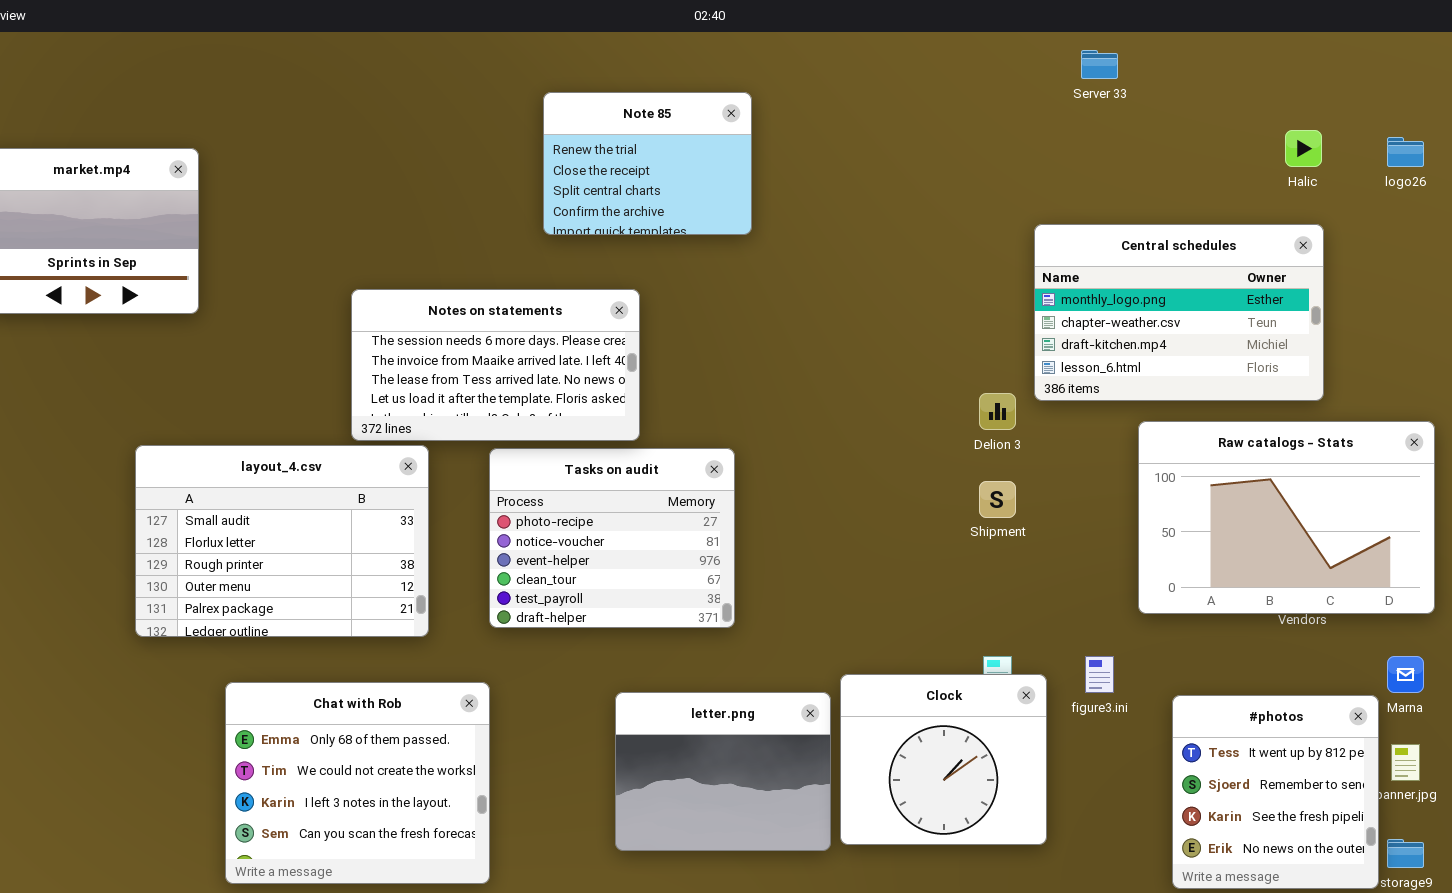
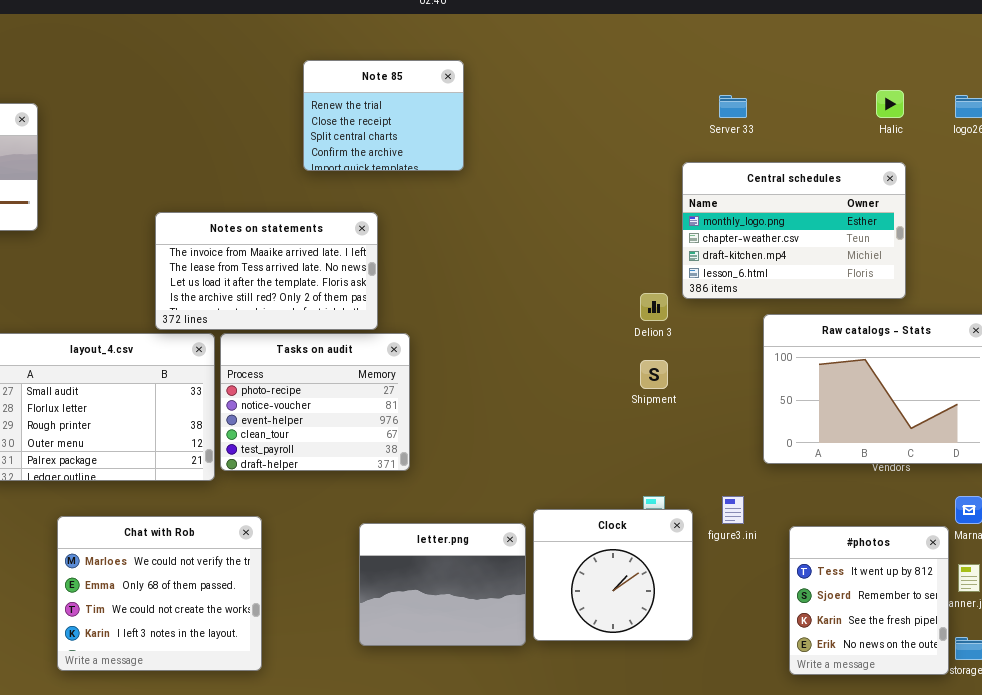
Server 33: [1081,50,1118,79] -> [719,95,747,118], moved
Notes on statements: [351,289,640,441] -> [155,212,378,330], scrolled down 1 row
Tasks on audit: [489,448,735,628] -> [220,333,410,471], moved
Chat with Rob: [225,682,490,884] -> [57,516,262,671], scrolled up 1 row

